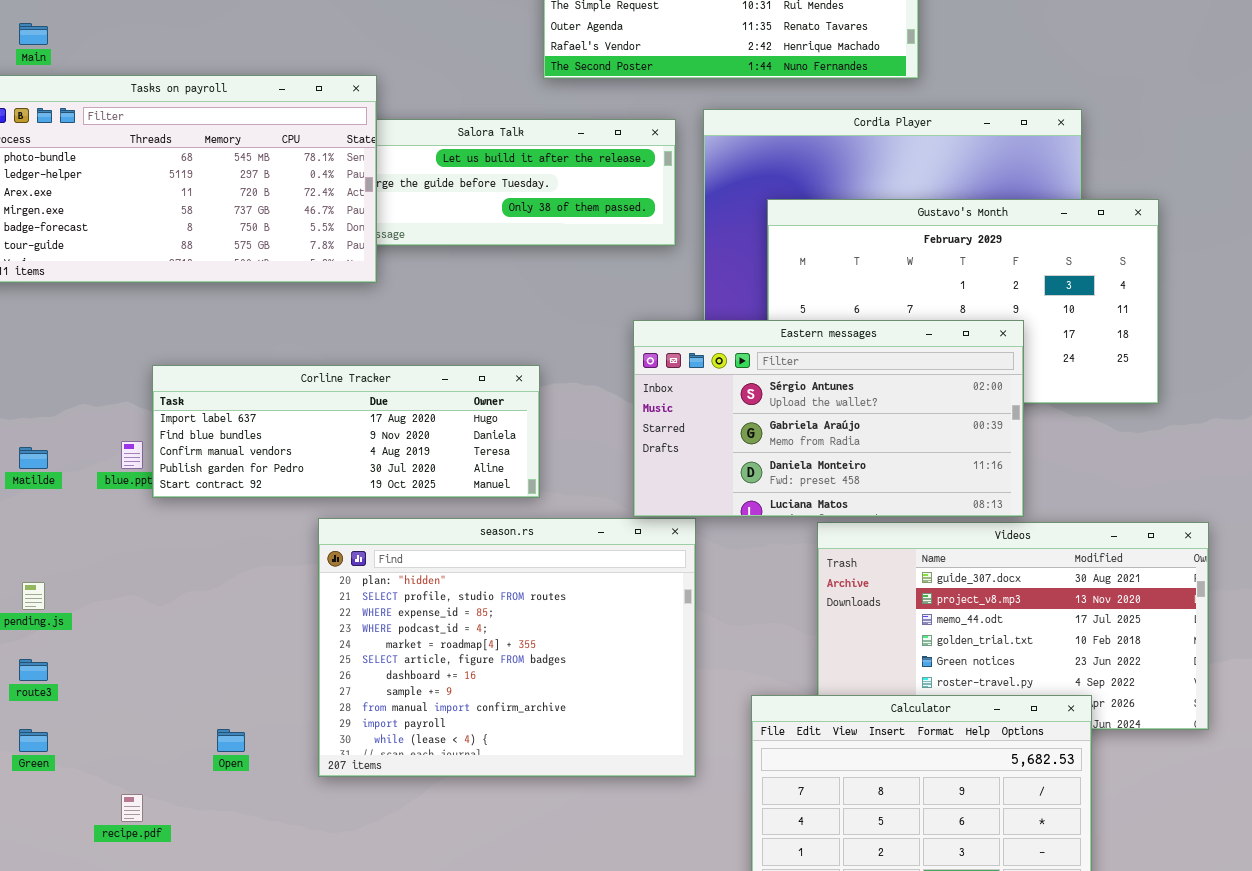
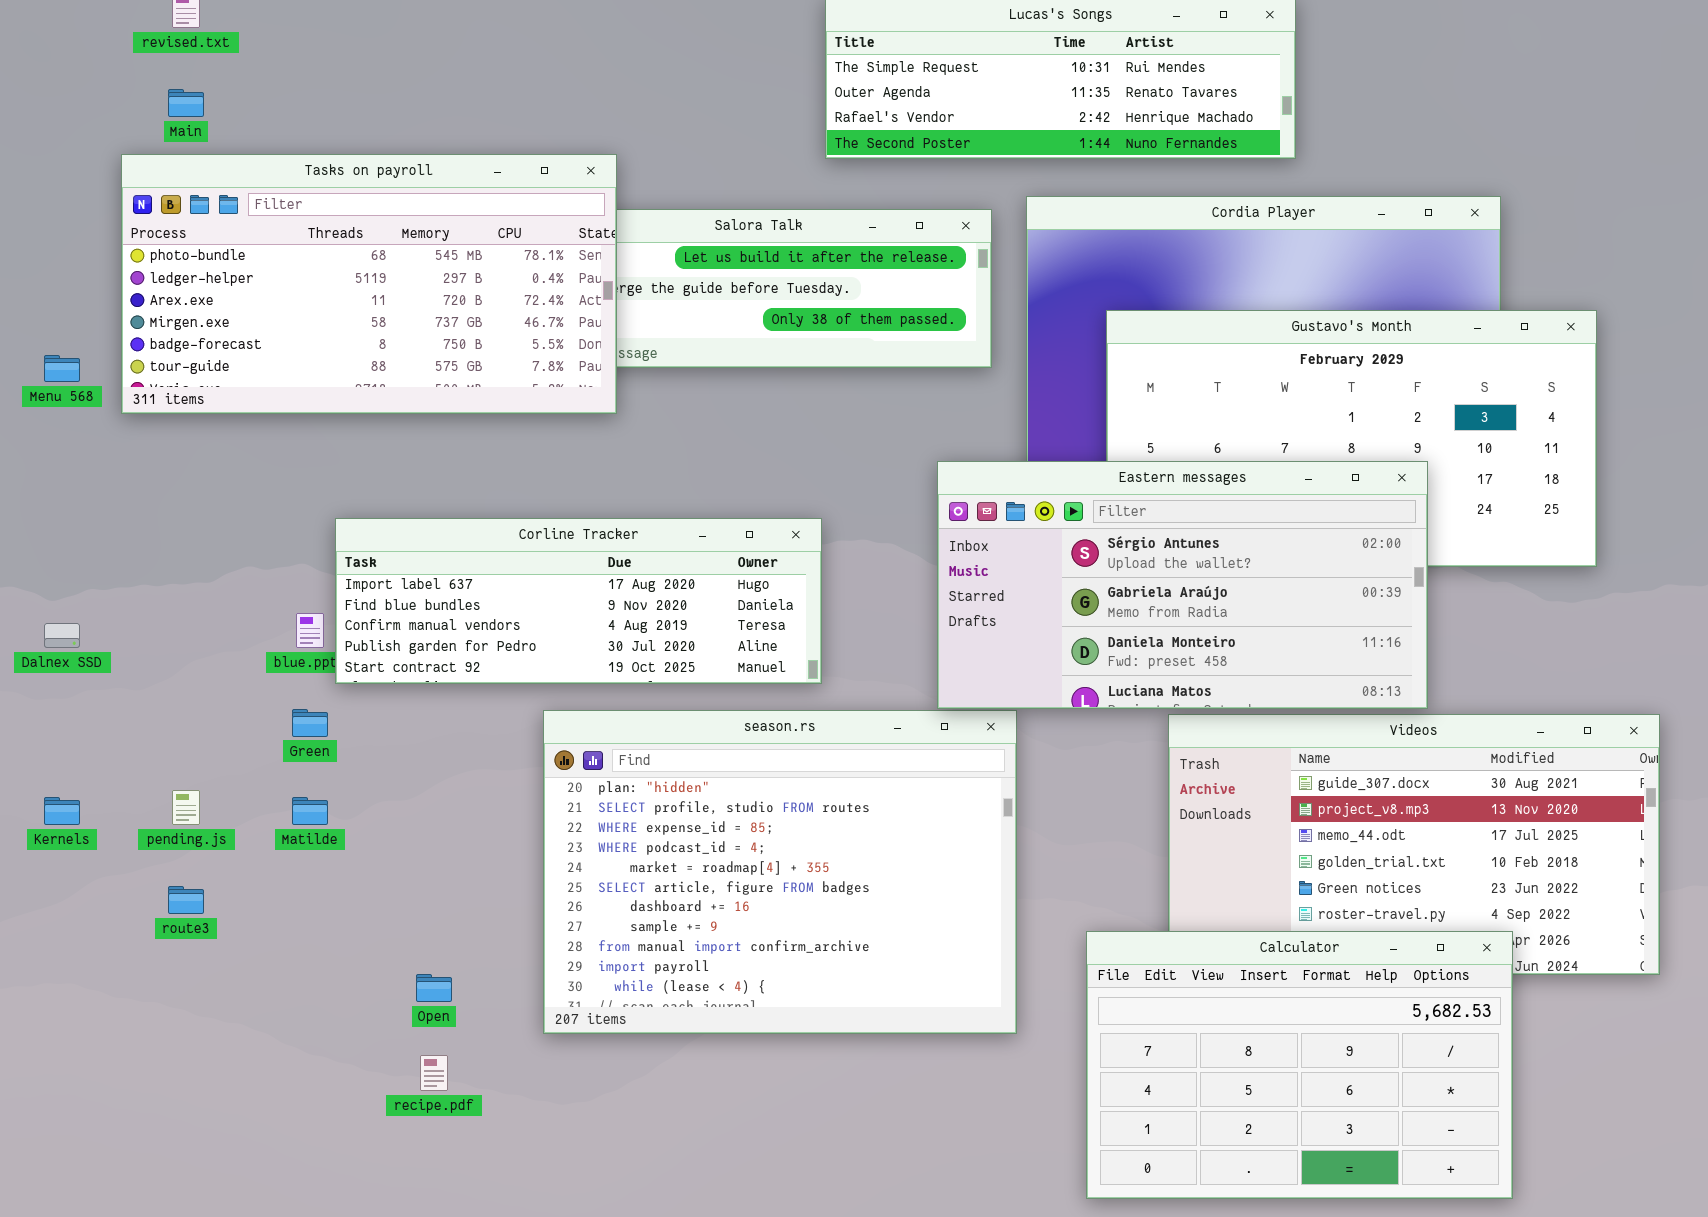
Matilde: [19,447,48,469] -> [292,797,328,825], moved
Green: [19,729,48,752] -> [292,709,328,737], moved
recipe.pdf: [121,794,143,822] -> [420,1055,448,1091], moved

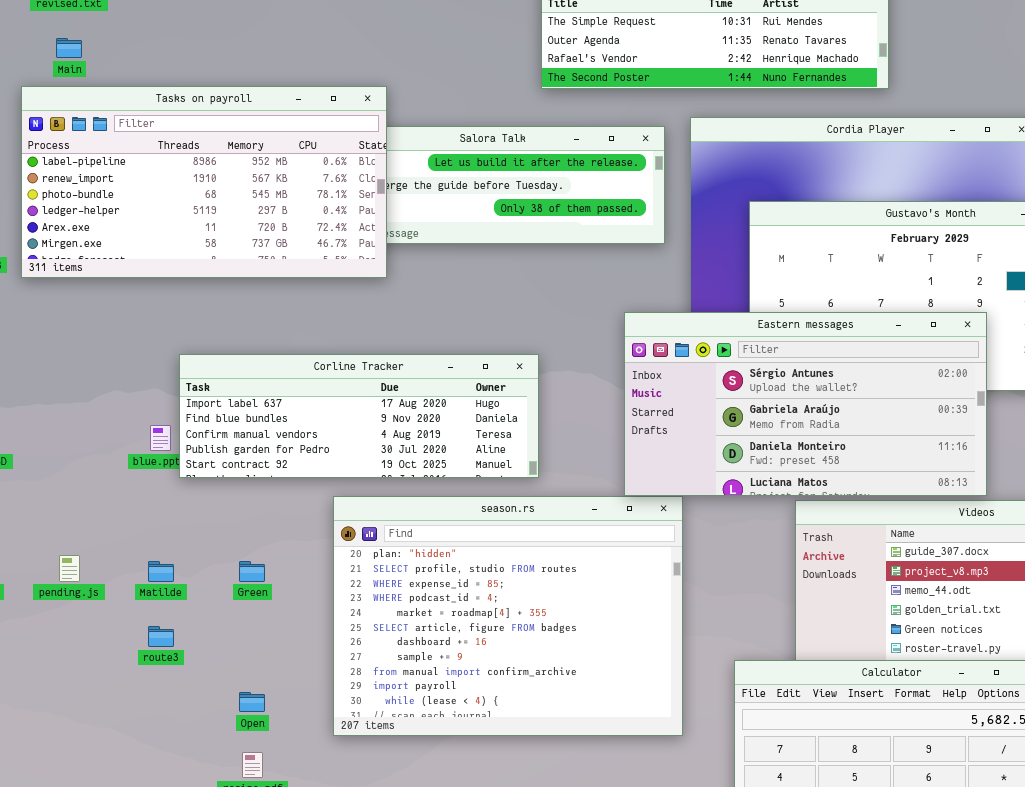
Tasks on payroll: [121,154,617,414] -> [21,86,387,278], scrolled up 2 rows
Green: [292,709,328,737] -> [239,561,265,582], moved
route3: [168,886,204,914] -> [148,626,174,647], moved

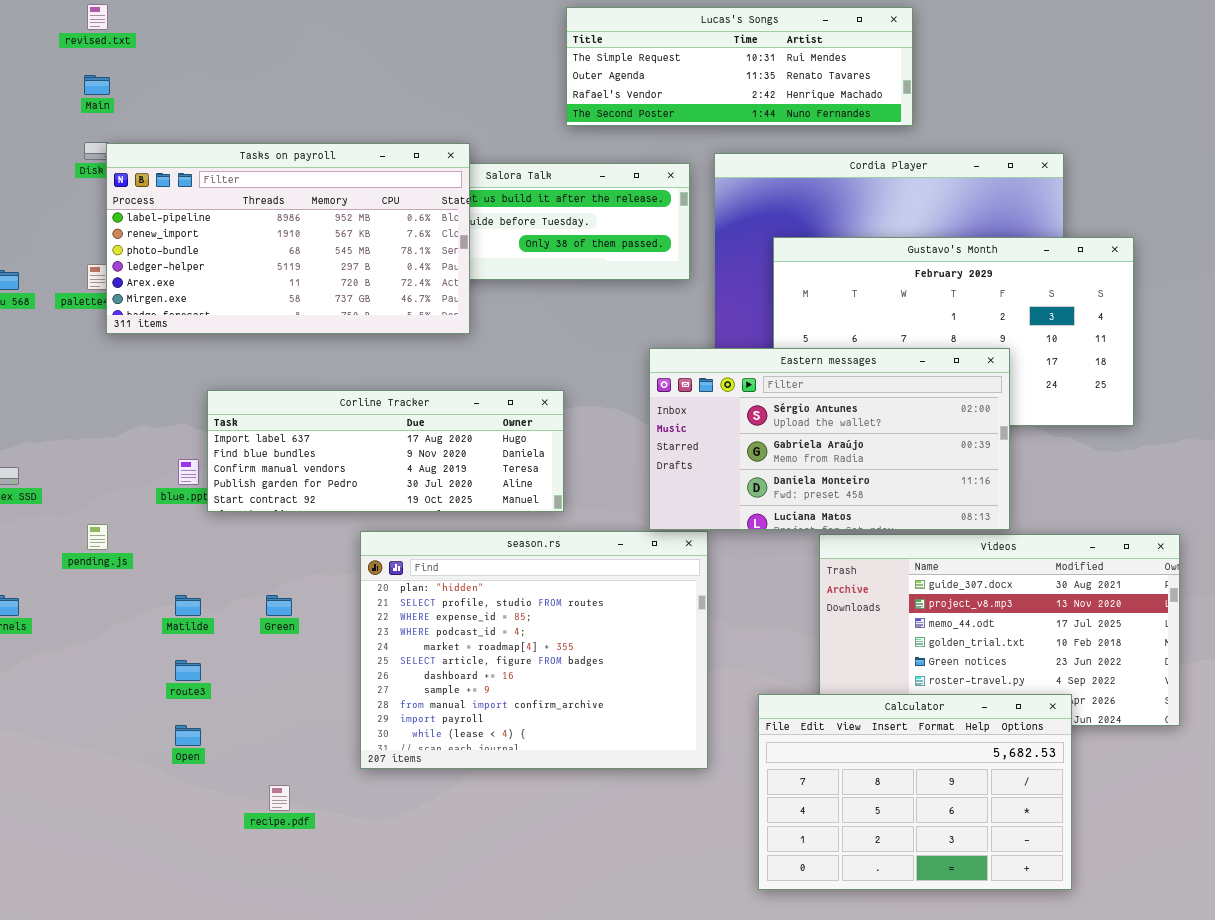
Tasks on payroll: [21,86,387,278] -> [106,143,470,334], moved
pending.js: [59,555,80,582] -> [87,524,108,550], moved
Open: [239,692,265,712] -> [175,725,201,746], moved

